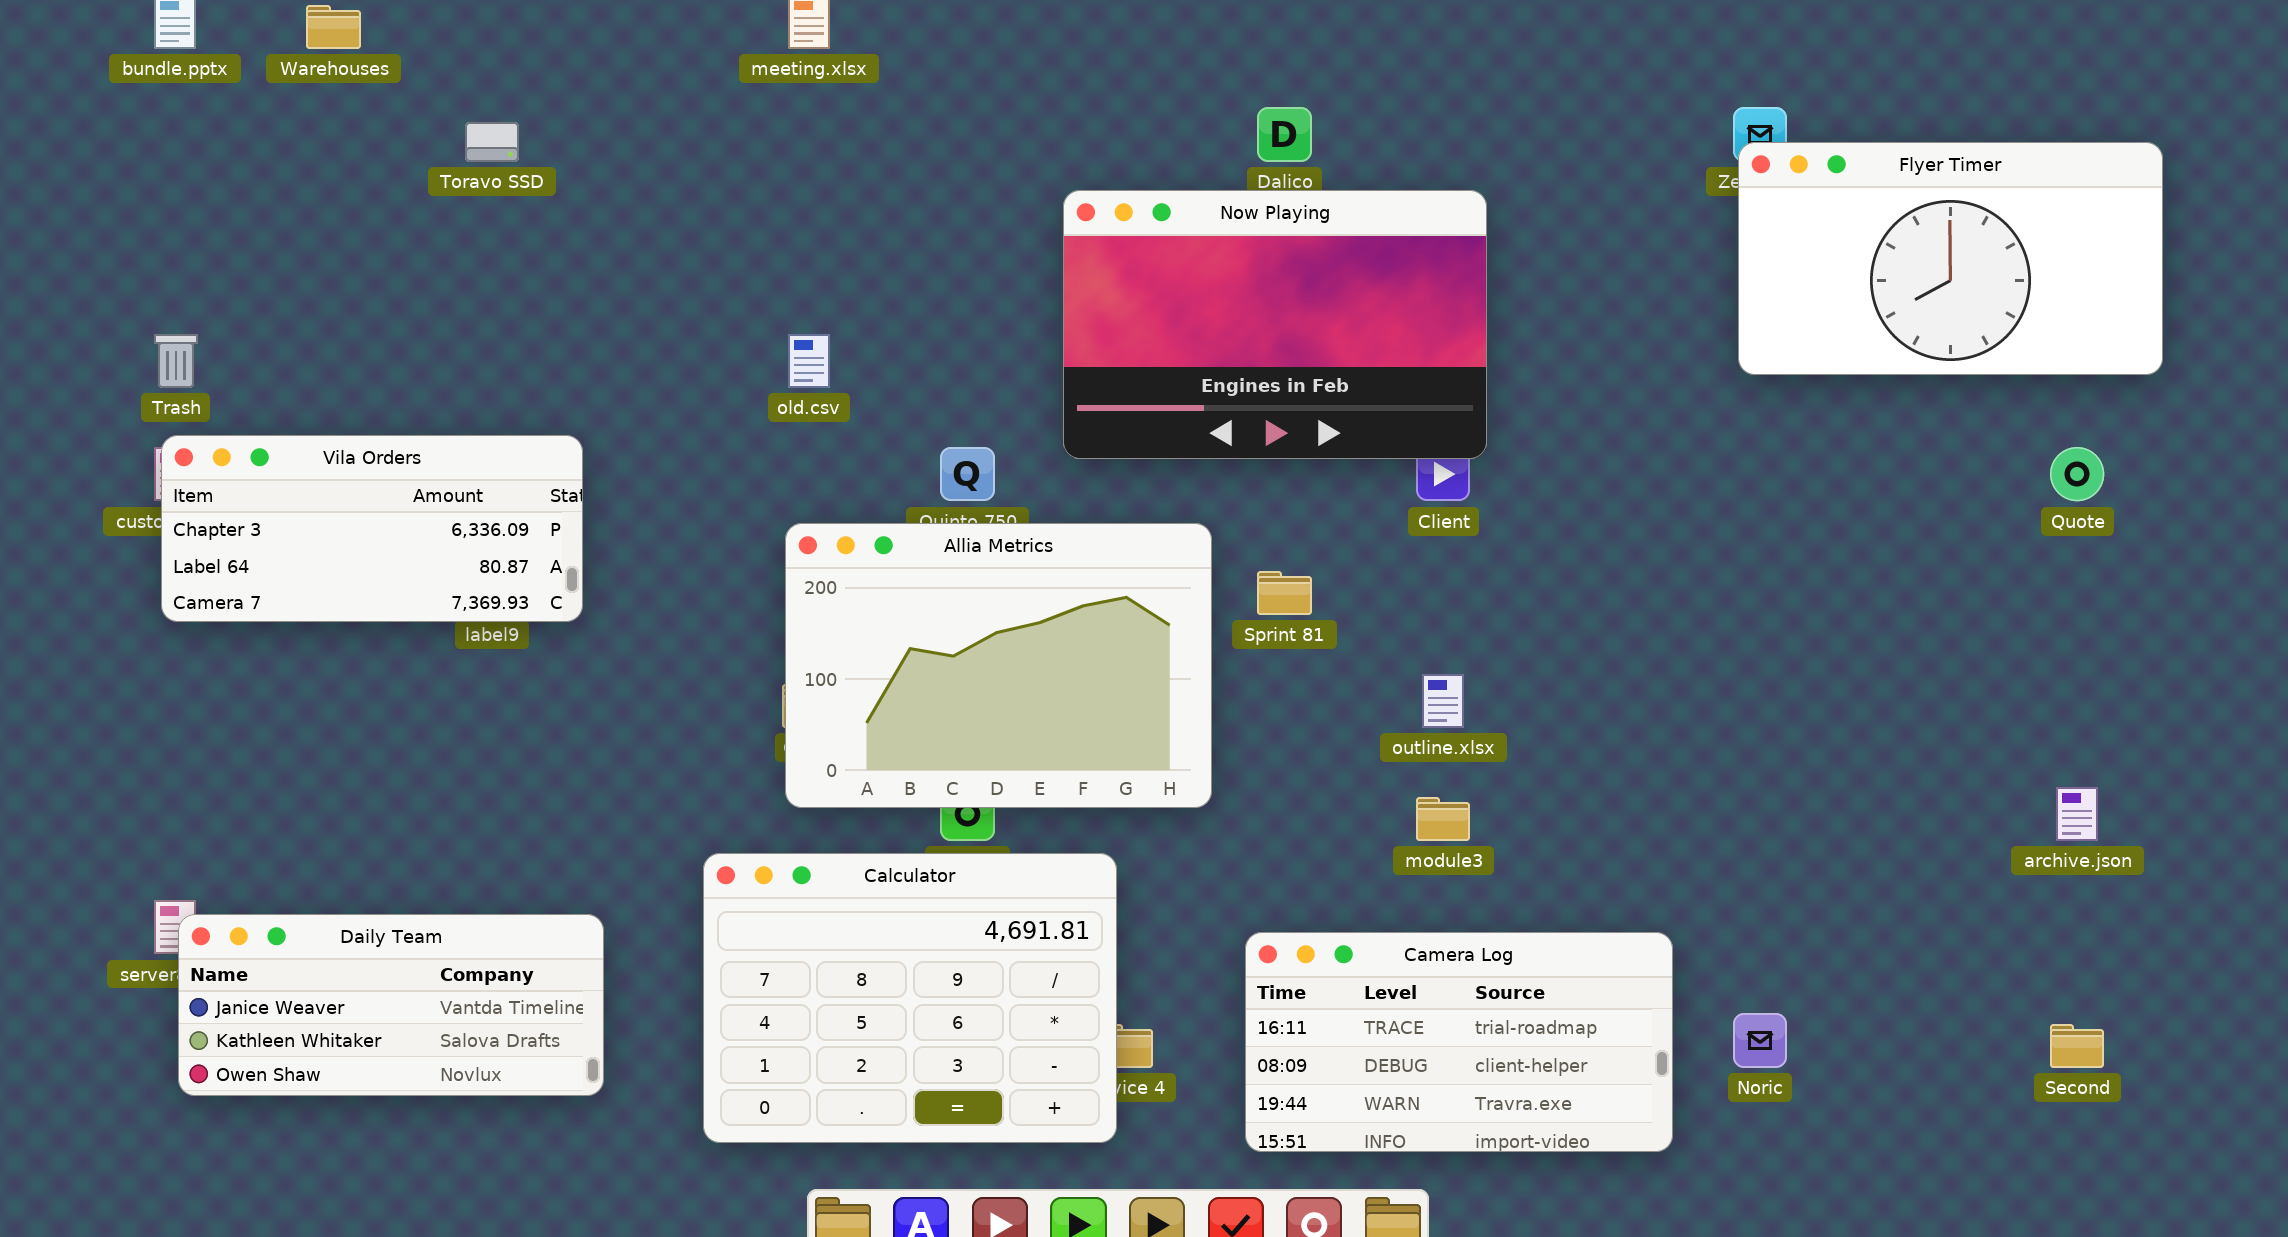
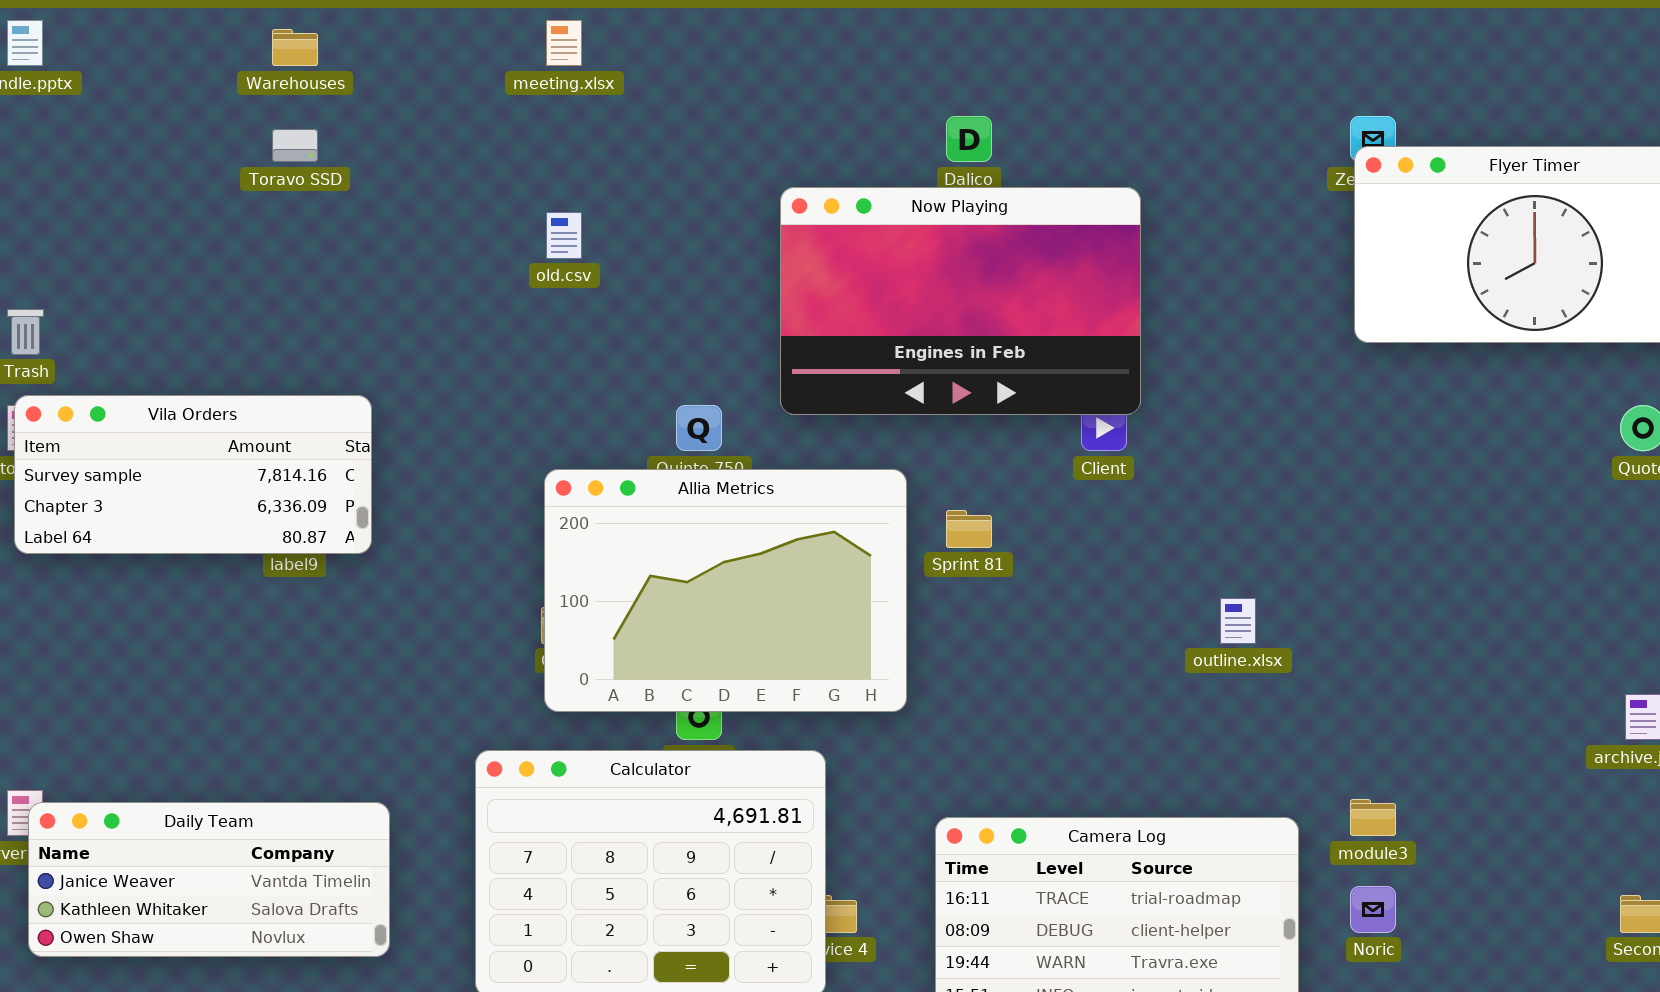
Warehouses: [306,5,361,49] -> [272,29,318,66], moved
old.csv: [788,334,830,388] -> [546,212,582,259], moved
Vila Orders: [161,435,583,622] -> [14,395,372,554], scrolled up 1 row
outline.xlsx: [1422,674,1464,728] -> [1220,598,1256,644], moved
module3: [1416,797,1470,841] -> [1350,799,1396,836], moved

